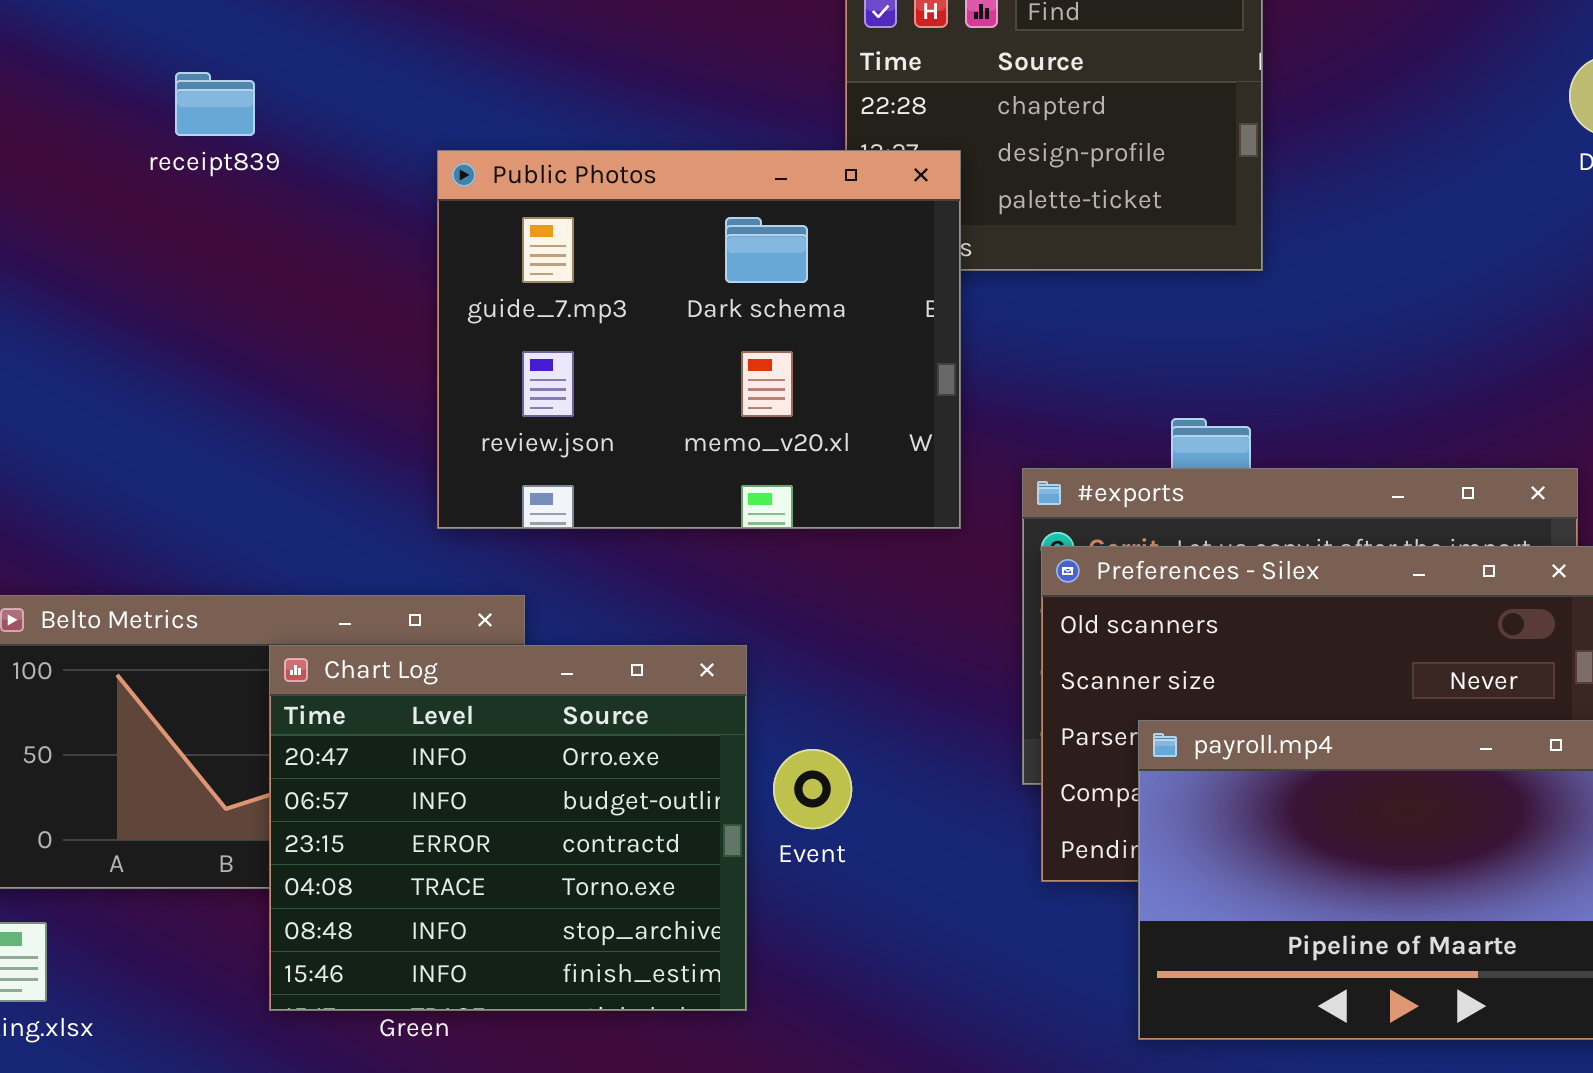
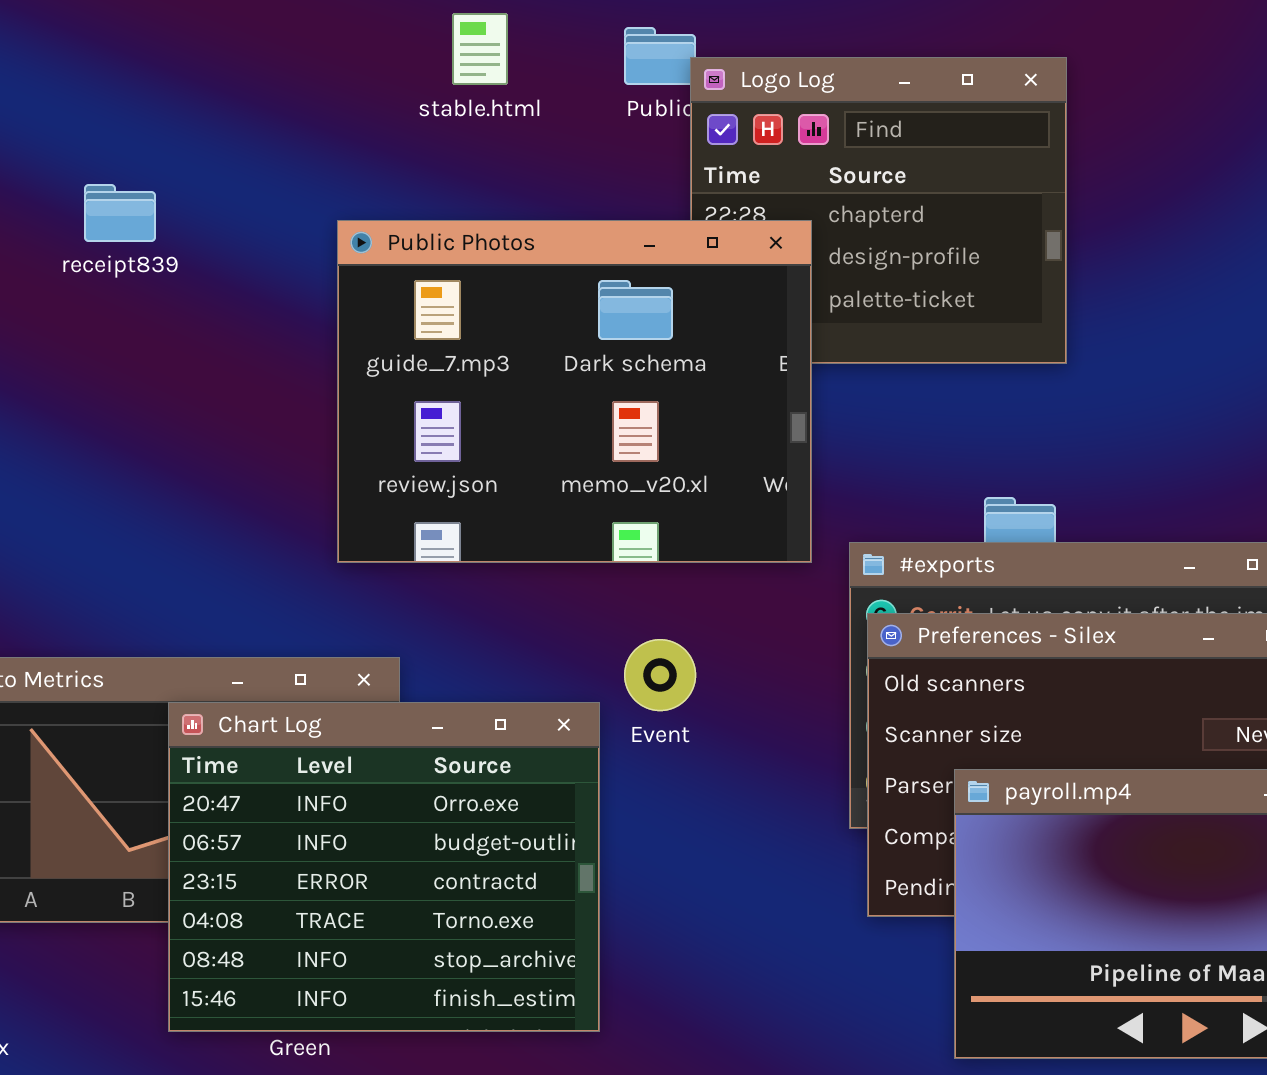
Public Photos: [437,150,961,529] -> [337,220,812,563], moved
Event: [773,749,852,829] -> [624,639,696,711], moved

